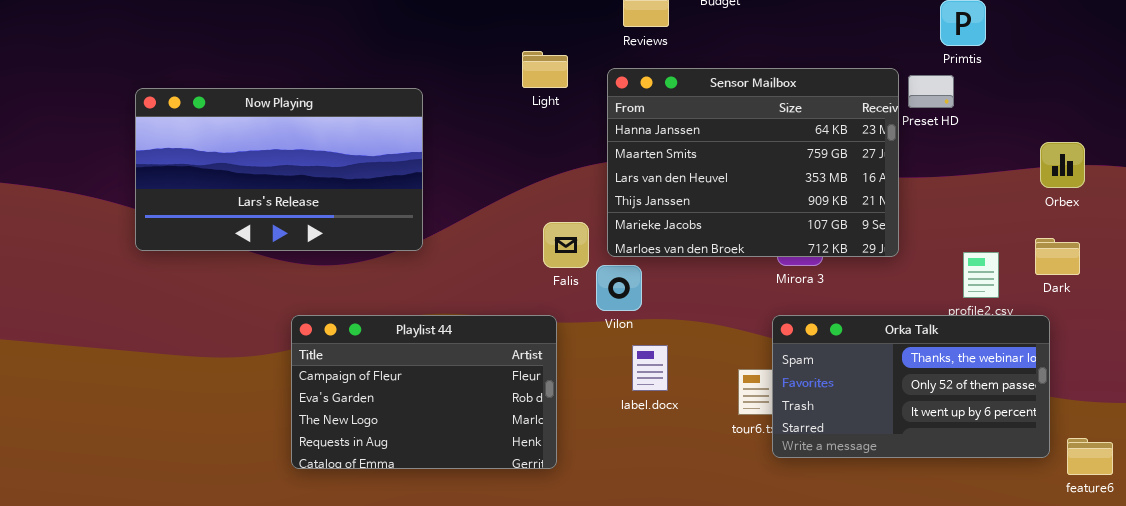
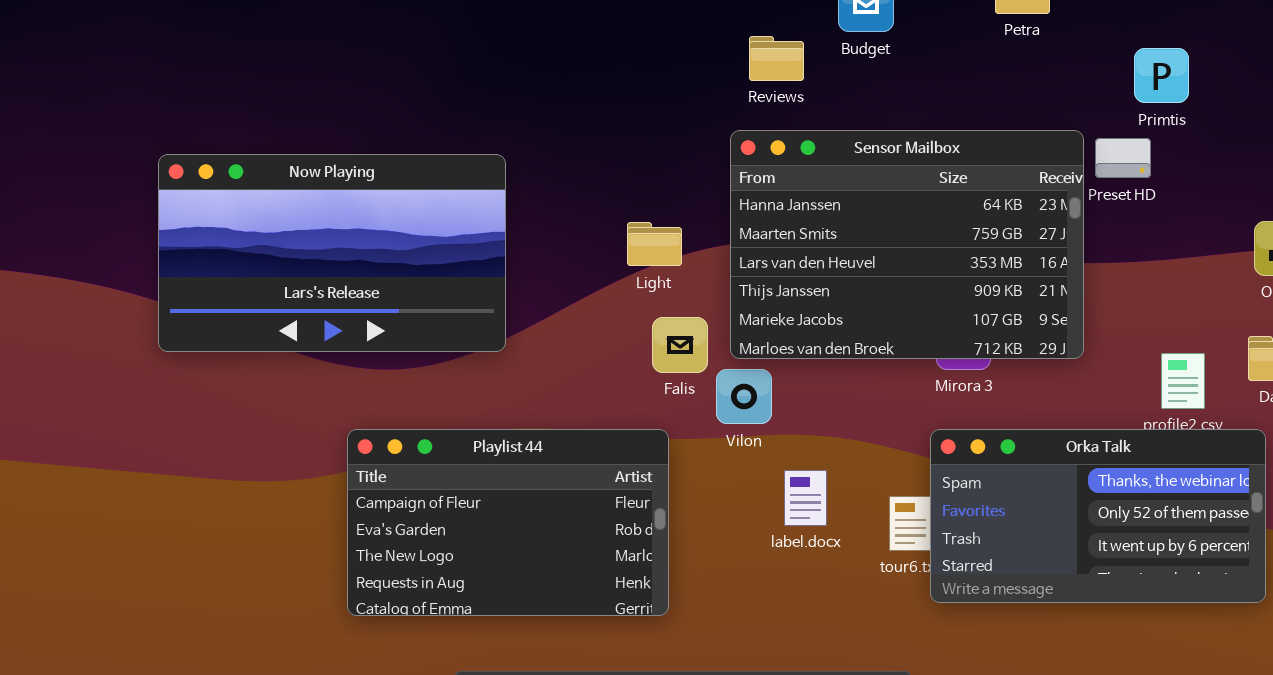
Light: [522,51,568,88] -> [627,222,682,266], moved
label.docx: [632,345,668,391] -> [784,470,827,526], moved

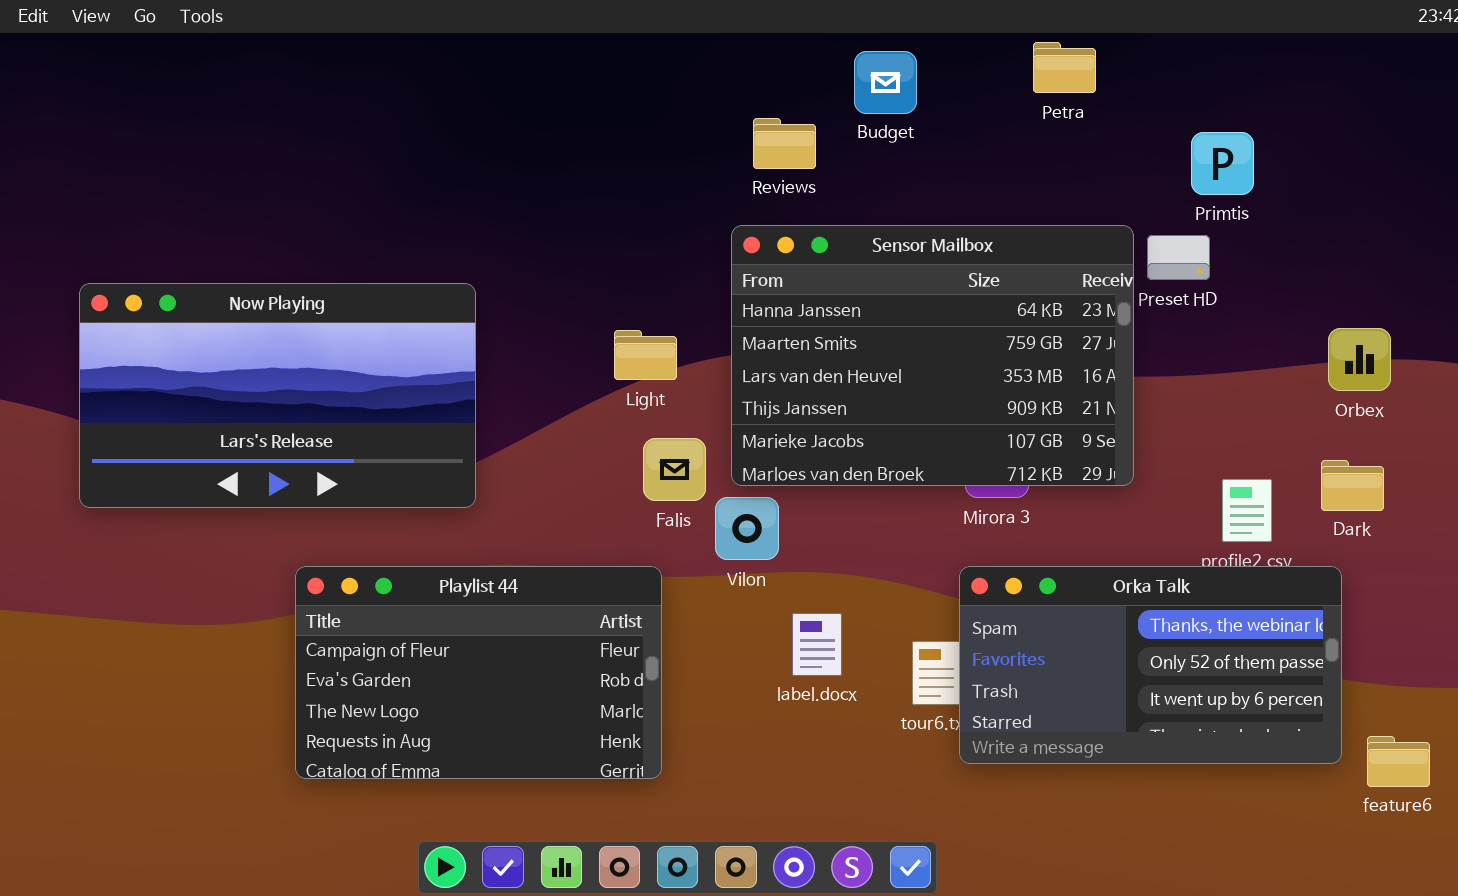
Now Playing: [158,154,506,352] -> [79,283,476,508], moved

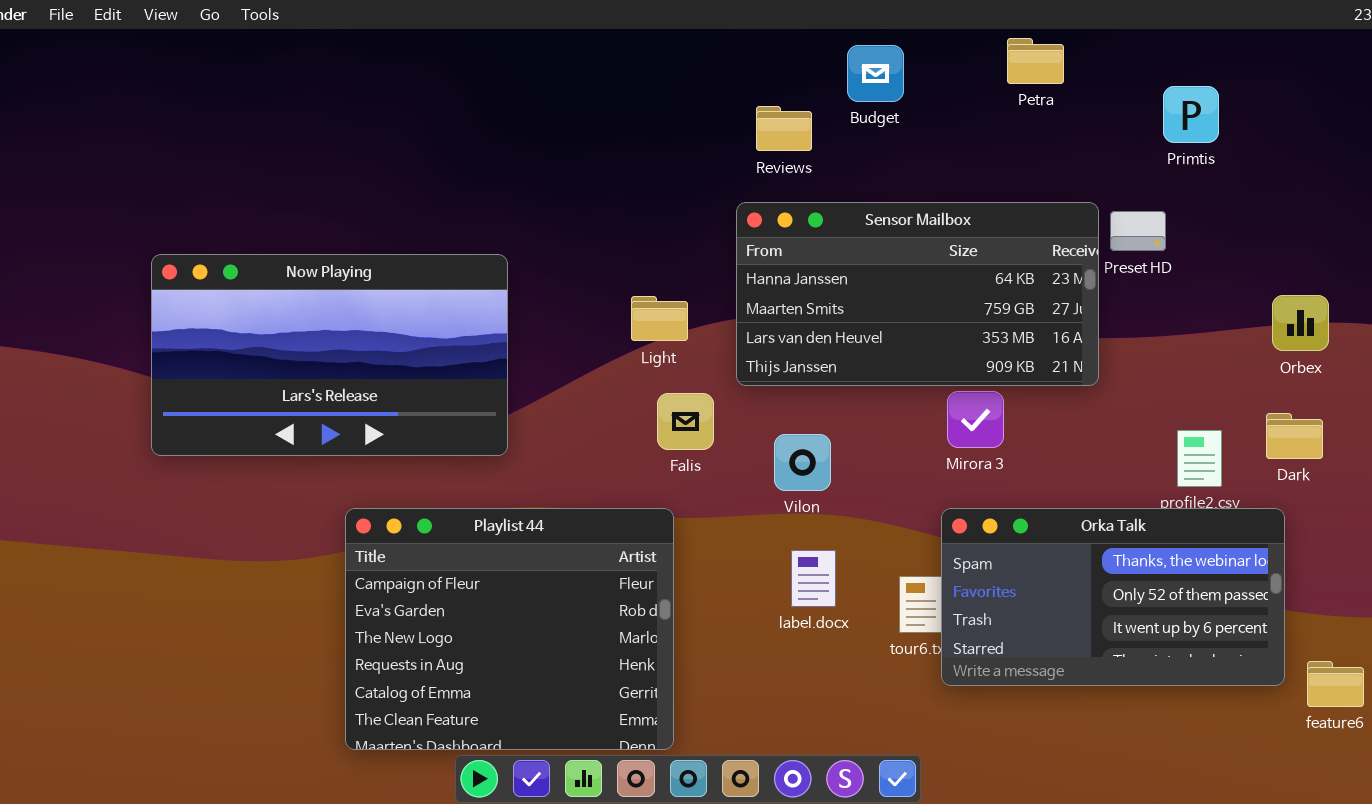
Primtis: [1191,132,1254,195] -> [1163,86,1219,143], moved
Sensor Mailbox: [731,225,1134,486] -> [736,202,1099,386], resized
Vilon: [715,497,779,560] -> [774,434,831,491], moved
Playlist 44: [295,566,662,779] -> [345,508,674,750], resized

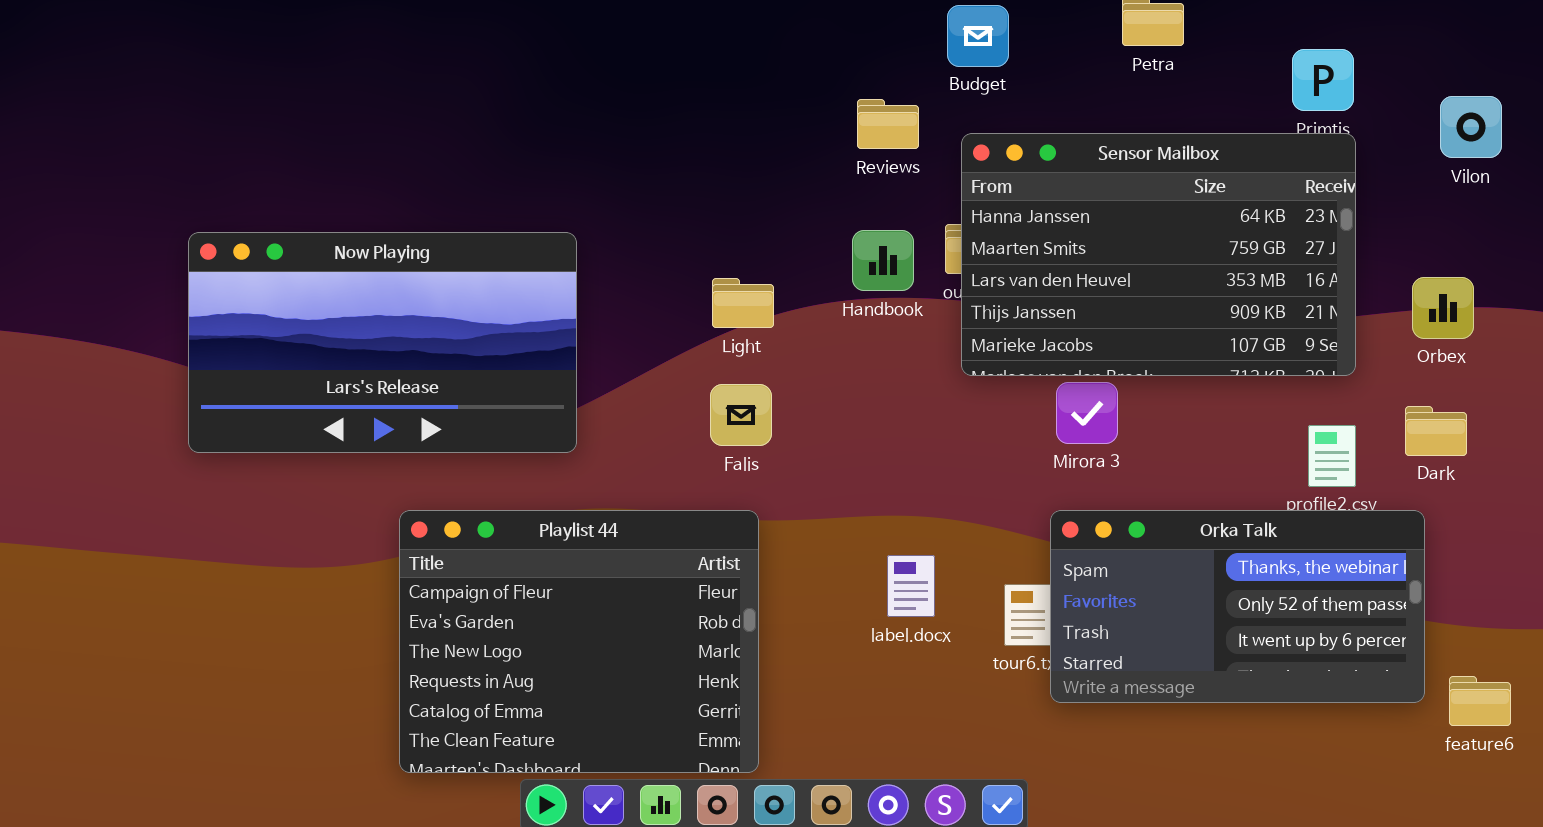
Reviews: [756,106,812,151] -> [857,99,919,149], moved
Sensor Mailbox: [736,202,1099,386] -> [961,133,1356,376], moved, resized
Falis: [657,393,714,450] -> [710,384,772,446], moved
Vilon: [774,434,831,491] -> [1440,96,1502,158], moved

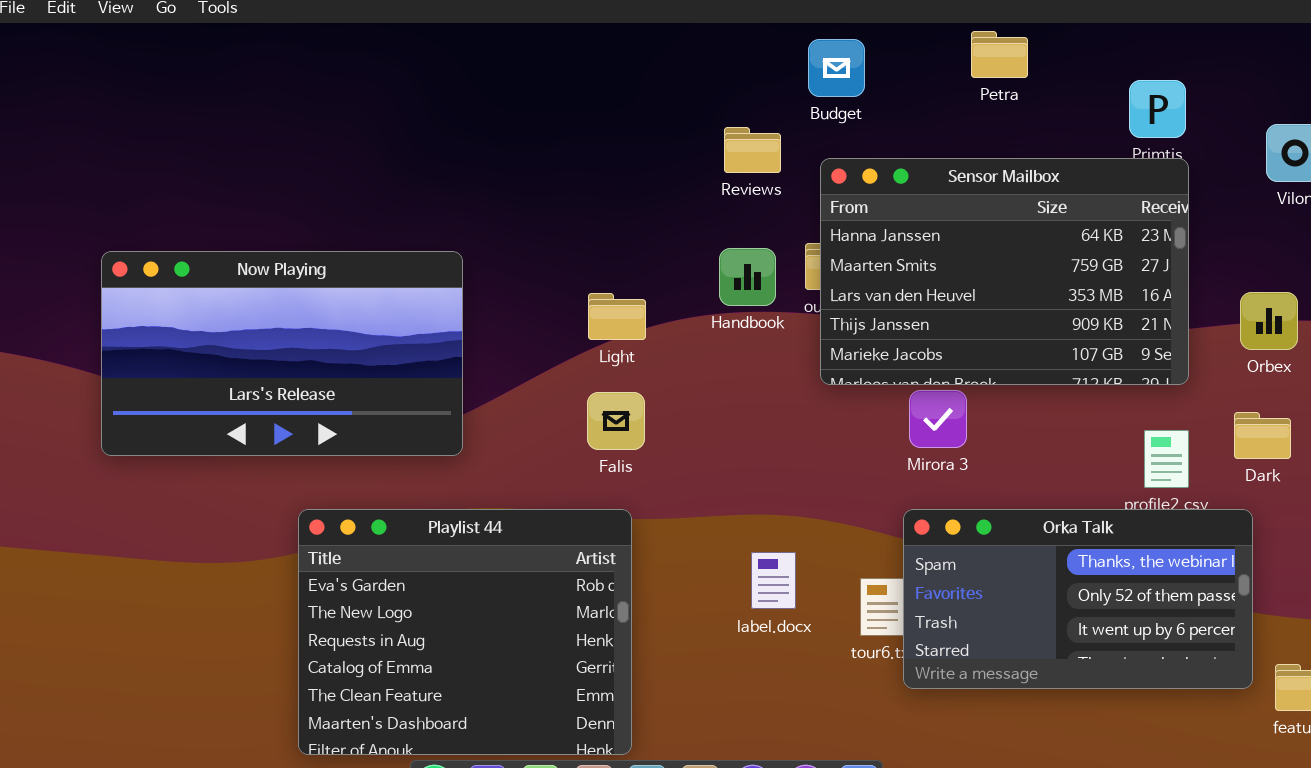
Playlist 44: [399,510,759,773] -> [298,509,632,755], scrolled down 1 row

